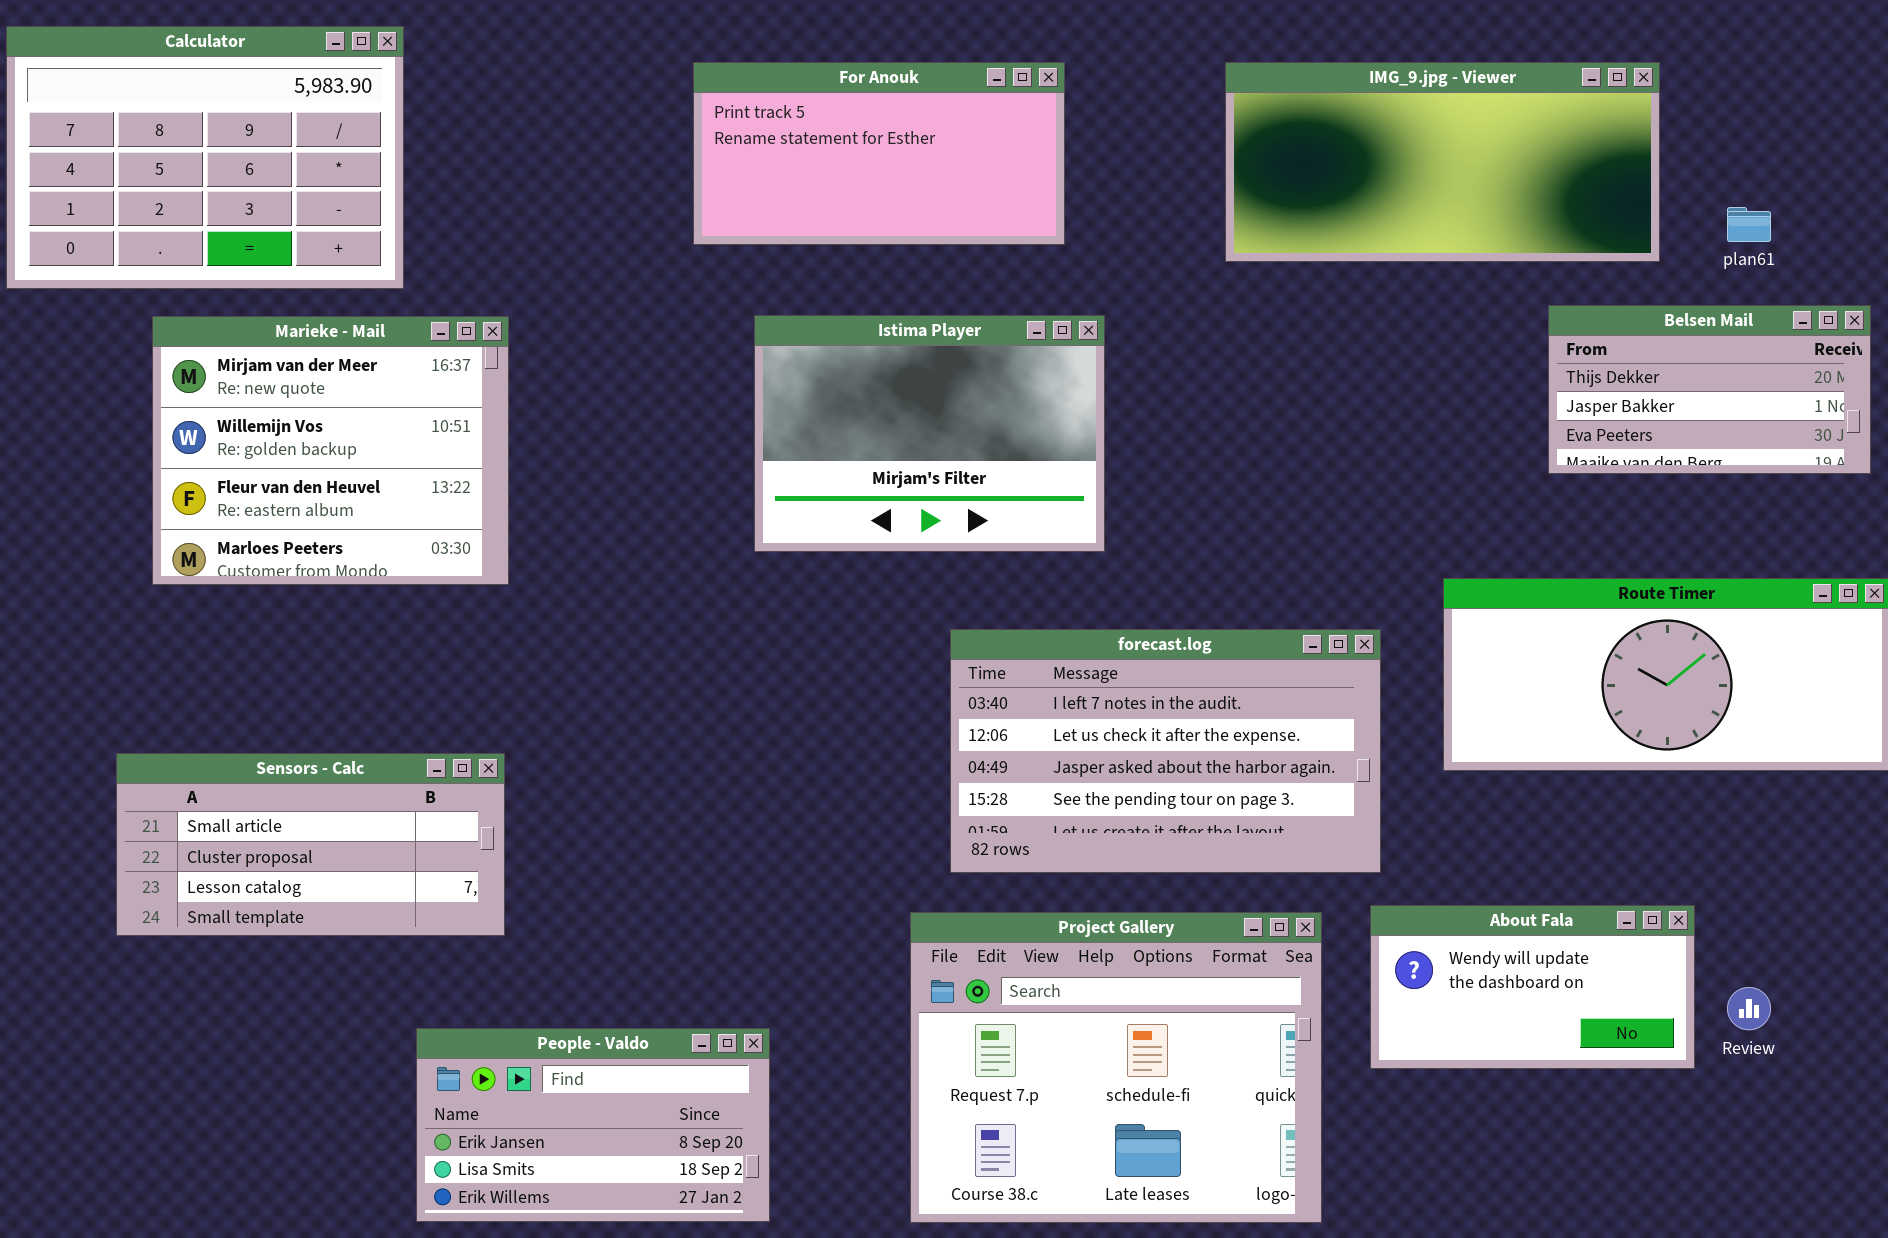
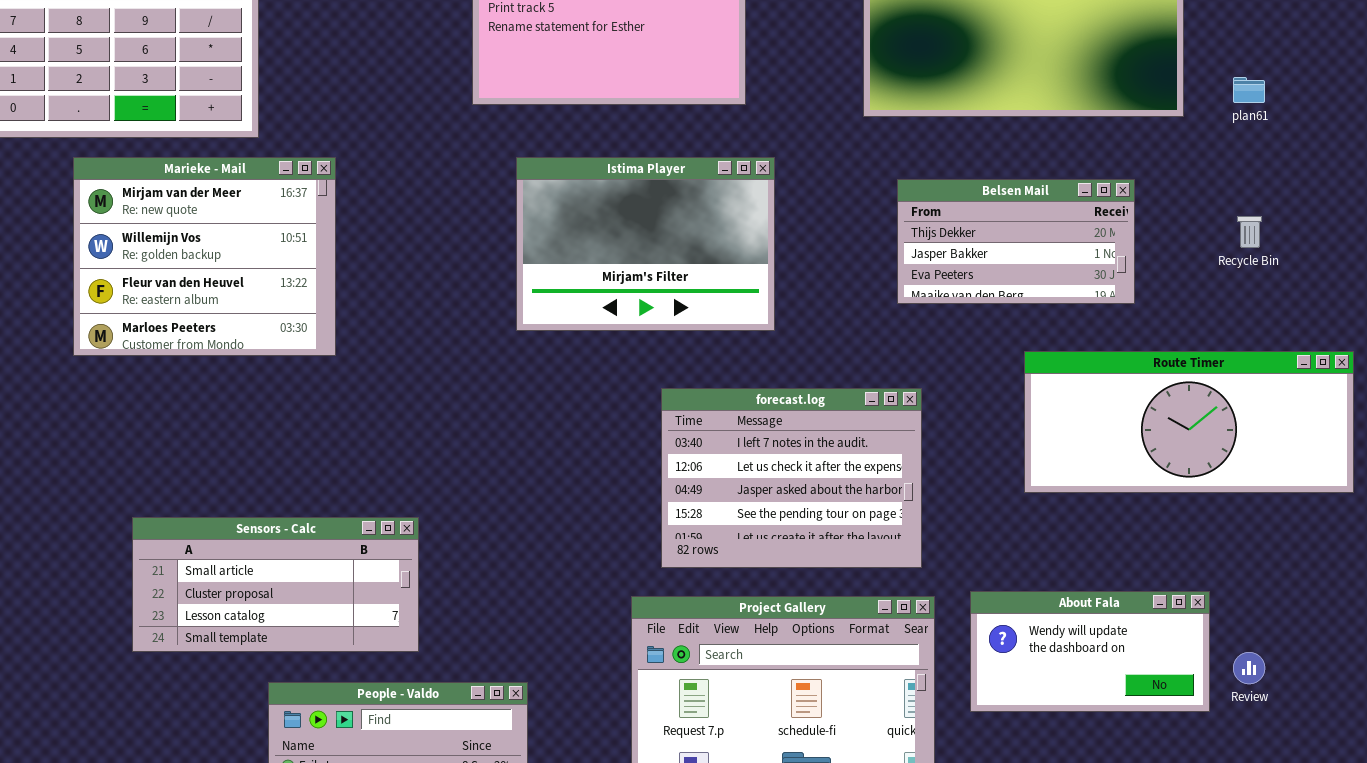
Belsen Mail: [1548,305,1871,474] -> [897,179,1135,304], moved
forecast.log: [950,629,1381,873] -> [661,388,922,568], resized
Sensors - Calc: [116,753,505,936] -> [132,517,419,652], moved

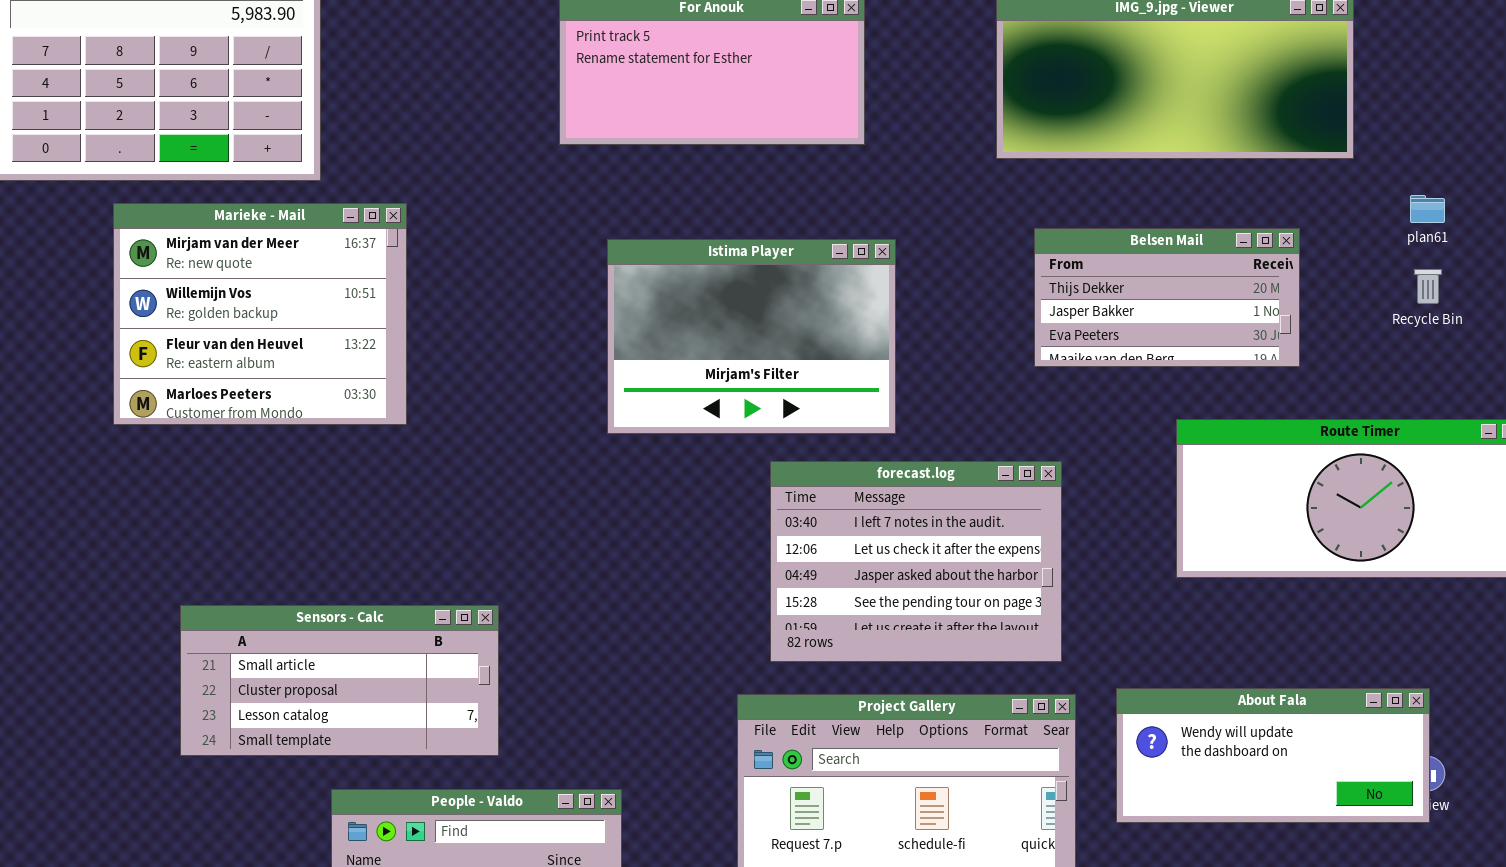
plan61: [1233,77,1265,103] -> [1410,195,1445,223], moved
Istima Player: [516,157,775,331] -> [607,239,896,434], moved
About Fala: [970,591,1210,712] -> [1116,688,1430,823], resized

